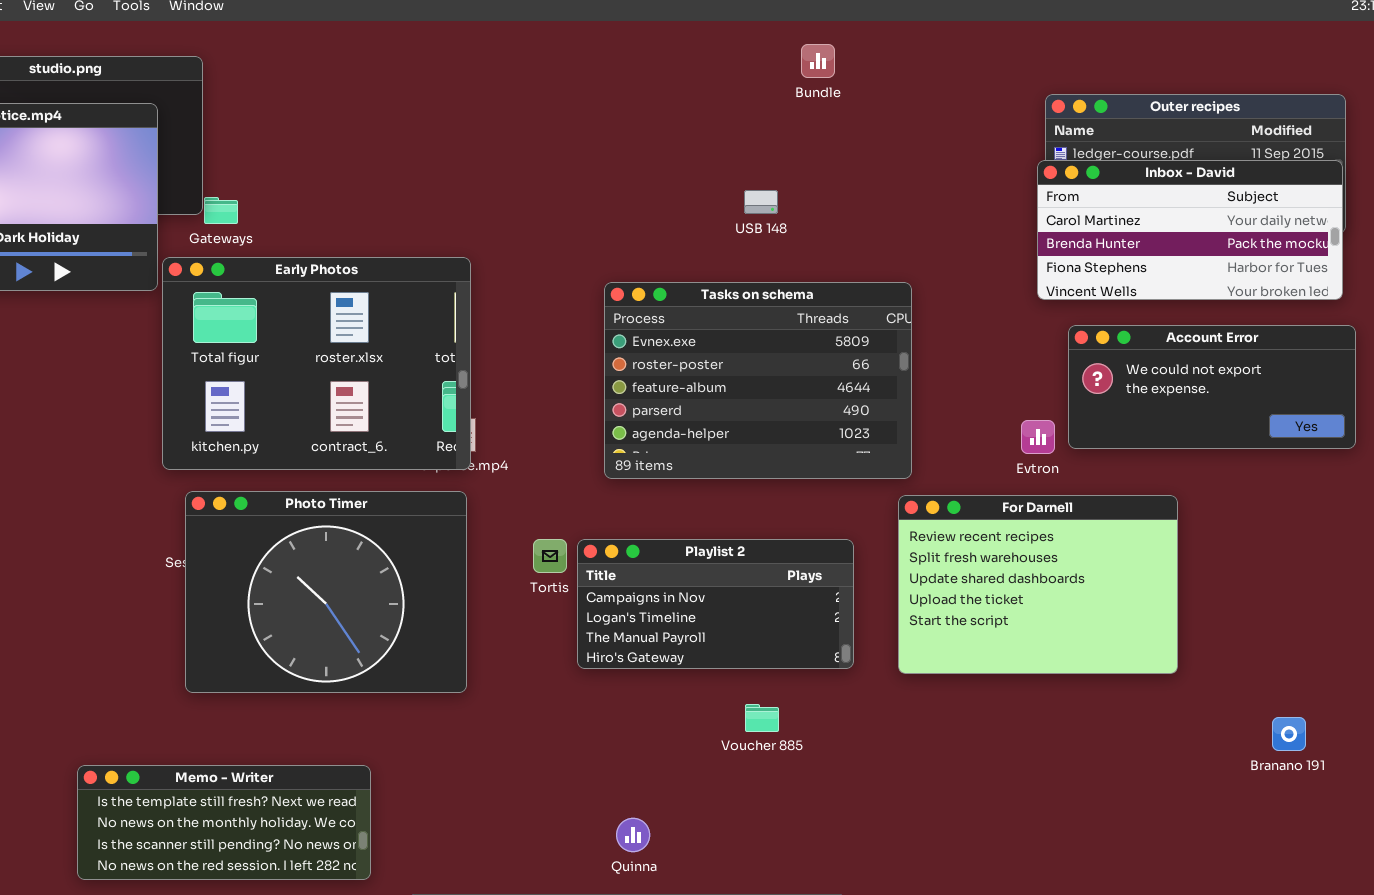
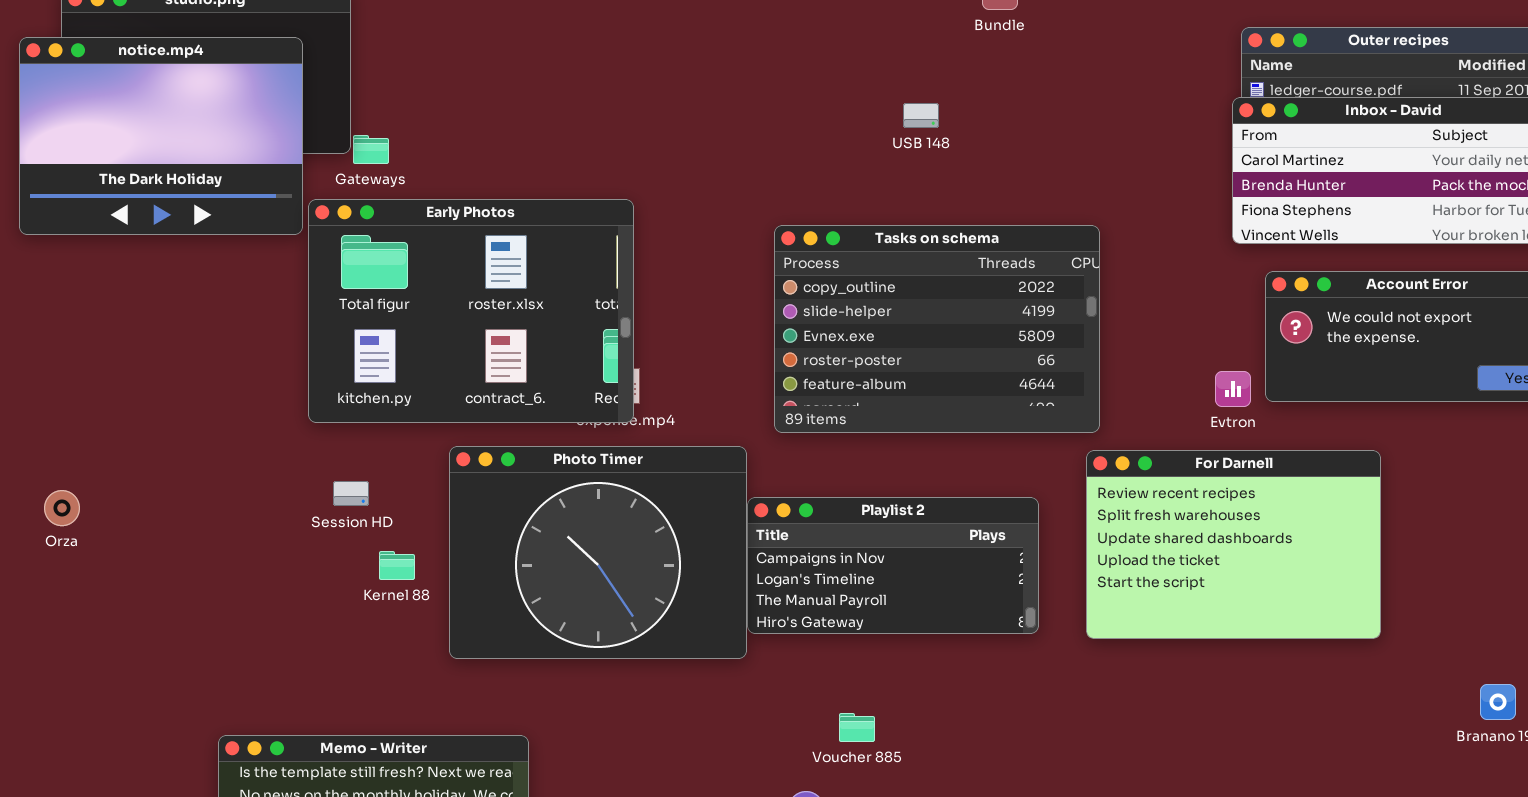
USB 148: [744,190,778,214] -> [903,103,939,128], moved
Tasks on schema: [604,282,912,479] -> [774,225,1100,433], scrolled up 2 rows
Photo Timer: [185,491,467,693] -> [449,446,747,659], moved
Voucher 885: [745,704,779,732] -> [839,713,875,742], moved

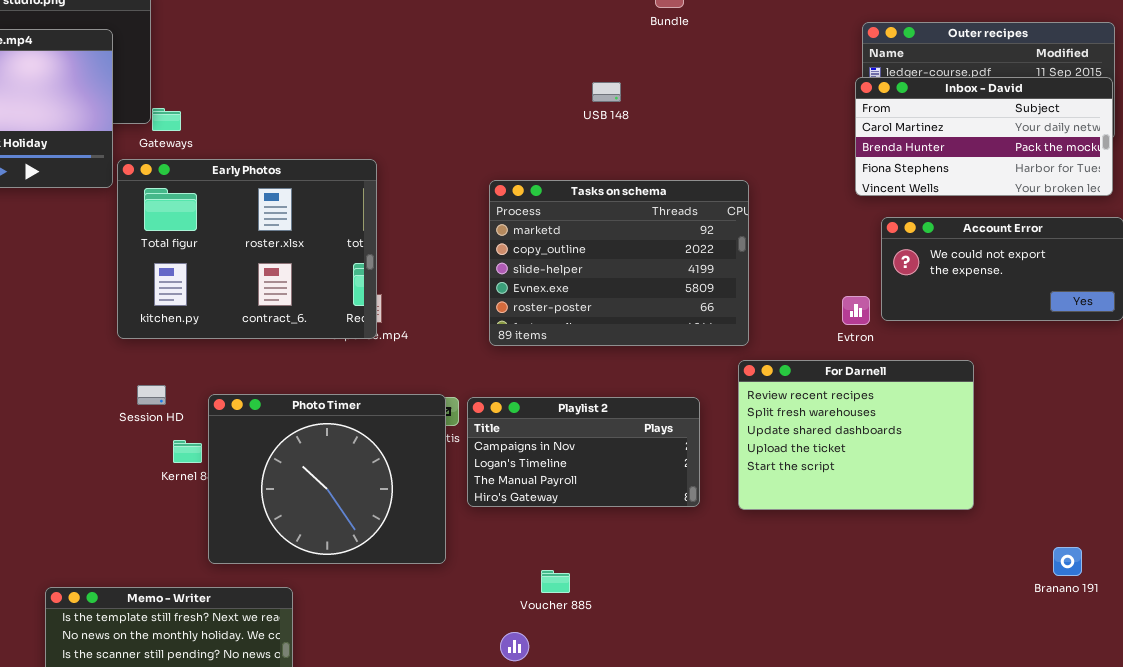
Tasks on schema: [774,225,1100,433] -> [489,180,749,346], scrolled up 1 row
Photo Timer: [449,446,747,659] -> [208,394,446,564], moved

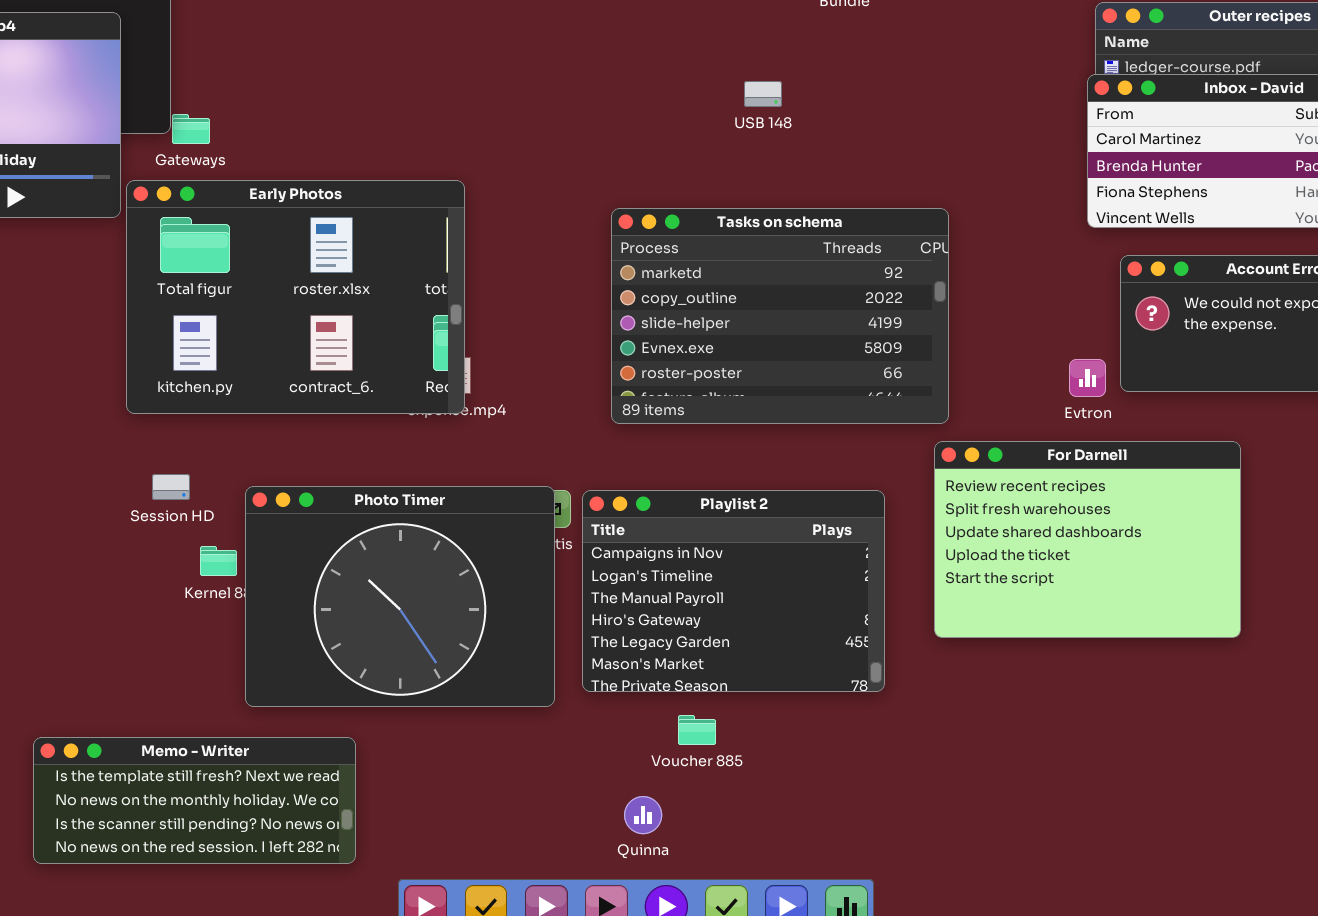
Playlist 2: [467,397,700,507] -> [582,490,885,692], resized

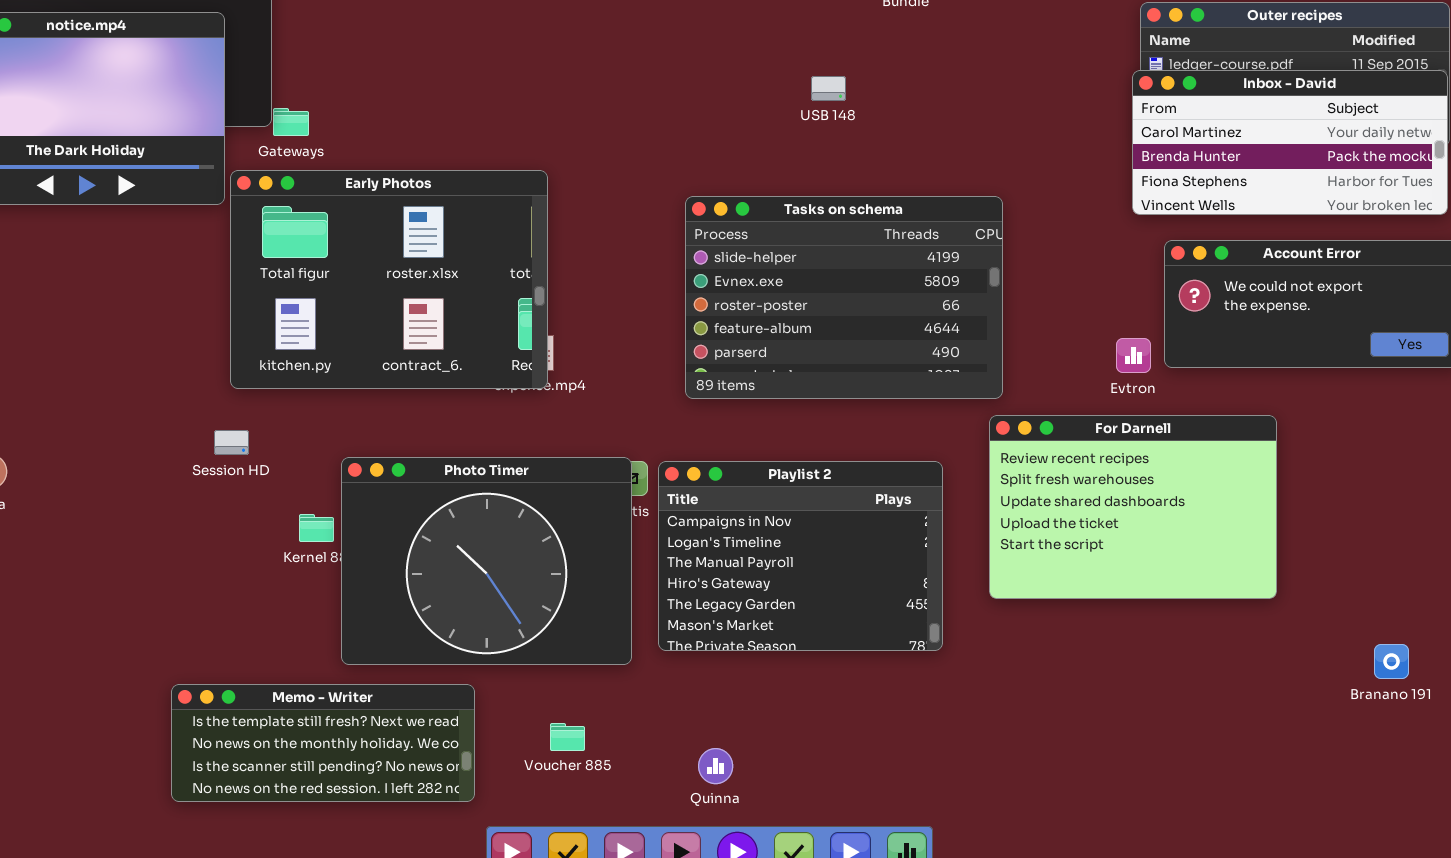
Tasks on schema: [611,208,949,424] -> [685,196,1003,399], scrolled down 2 rows
Session HD: [152,474,190,500] -> [214,430,249,455], moved
Voucher 885: [678,715,716,745] -> [550,723,585,751], moved
Memo - Writer: [33,737,356,864] -> [171,684,475,802], moved

